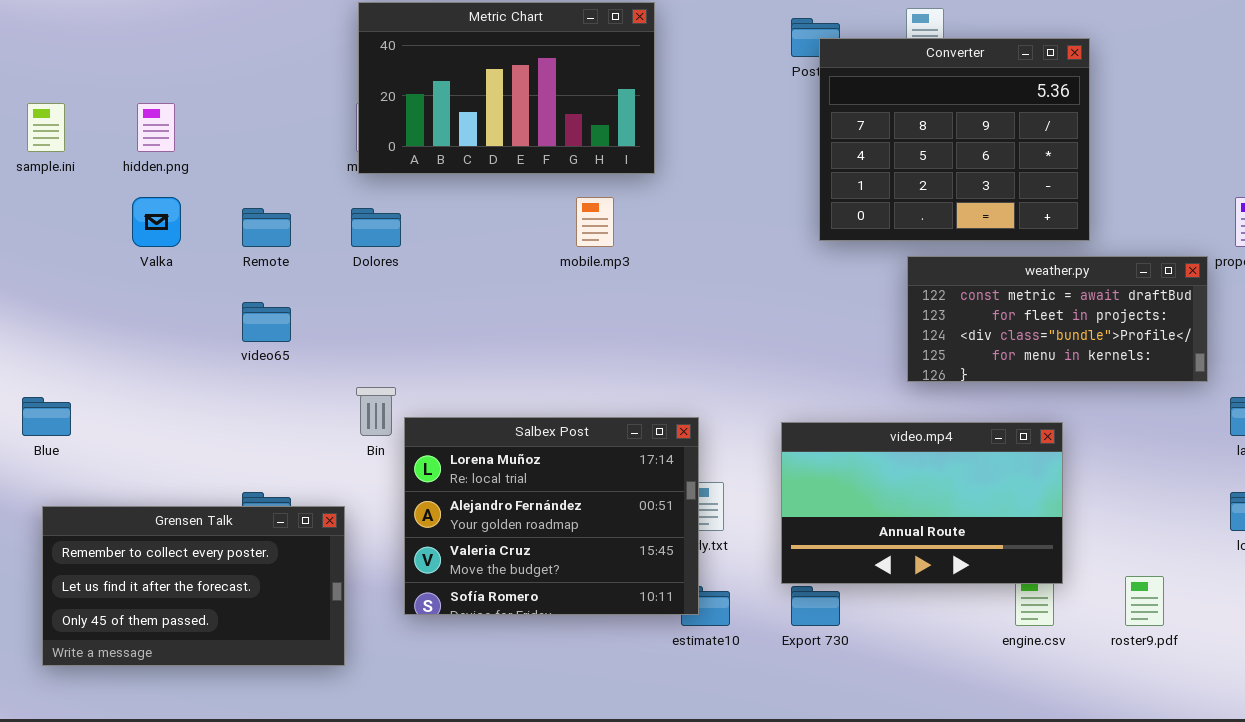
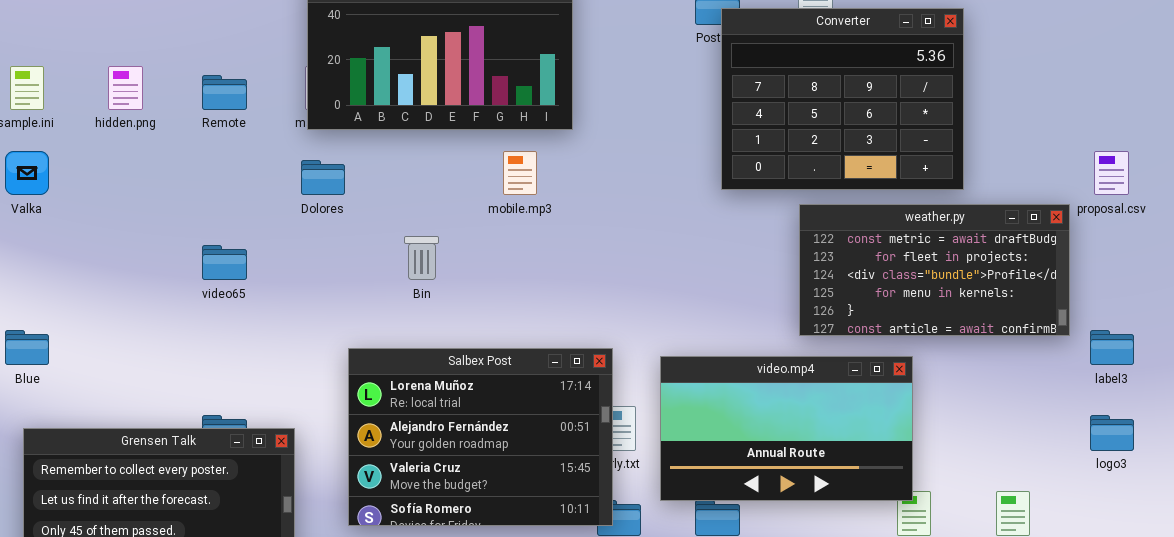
Valka: [132,197,181,247] -> [5,151,49,195], moved
Remote: [242,208,291,247] -> [202,75,247,110], moved
weather.py: [907,256,1208,382] -> [799,204,1070,336], resized
Bin: [356,387,396,436] -> [404,236,439,280], moved
video.mp4: [781,422,1063,584] -> [660,356,913,501], moved

